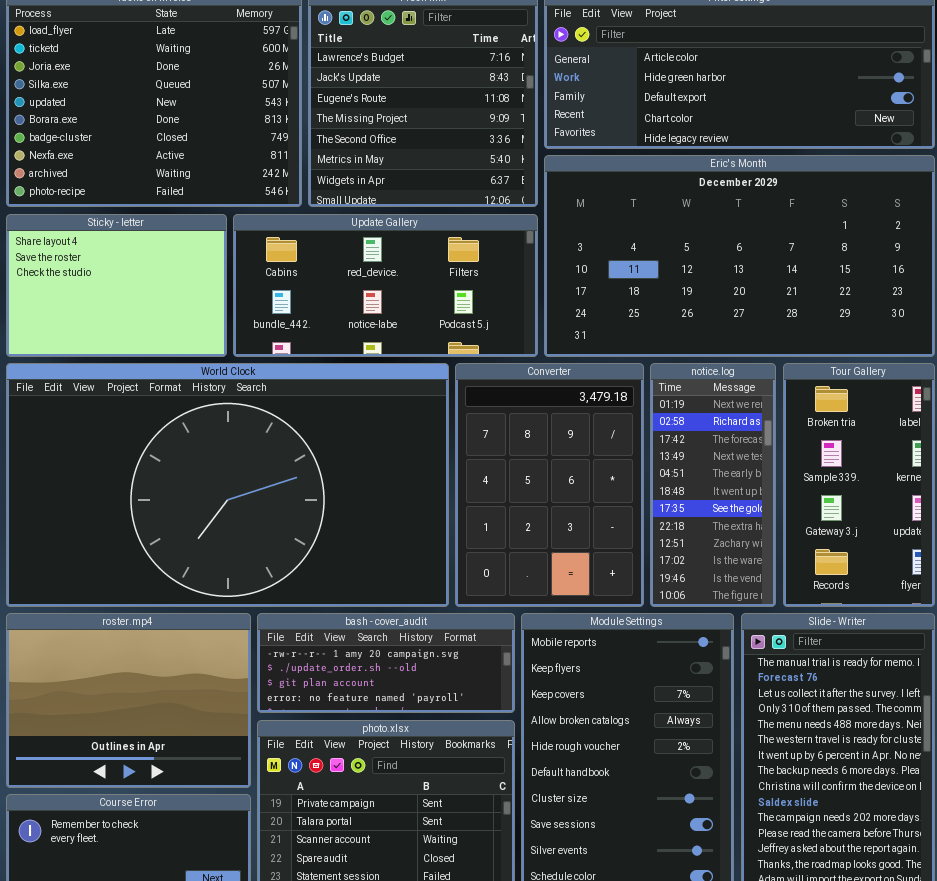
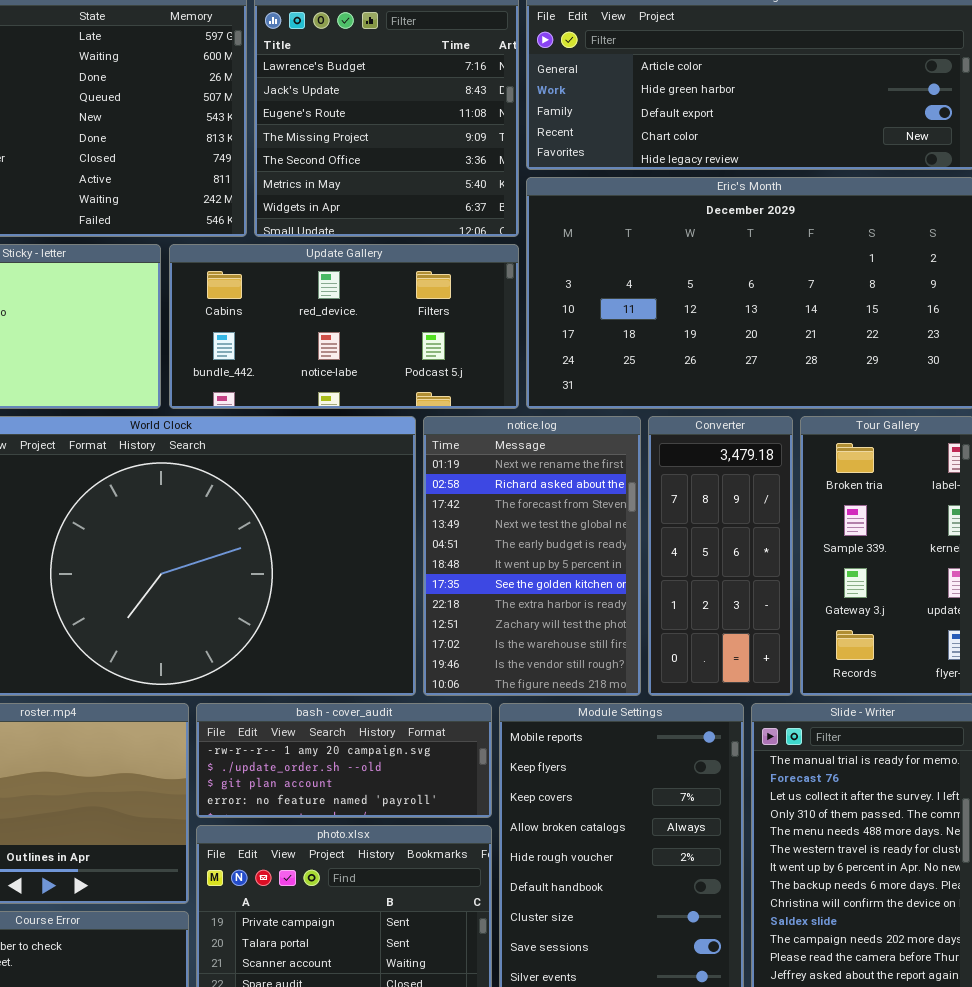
Converter: [455,363,644,607] -> [648,416,793,696], moved, resized
notice.log: [650,363,776,607] -> [423,416,641,696], moved, resized

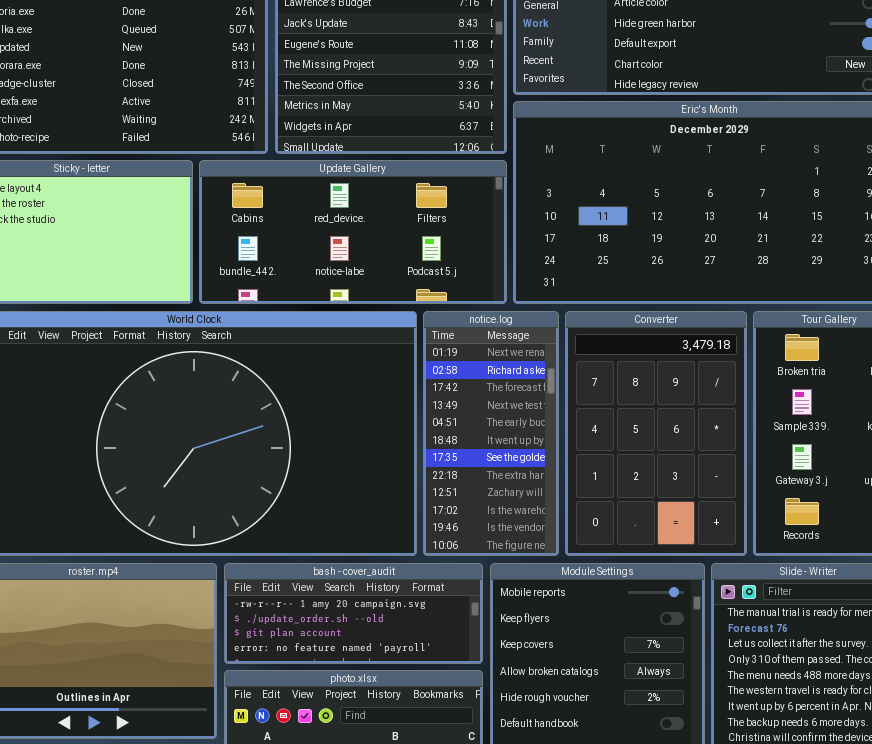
notice.log: [423,416,641,696] -> [423,311,559,556], resized
Converter: [648,416,793,696] -> [565,311,747,556], resized

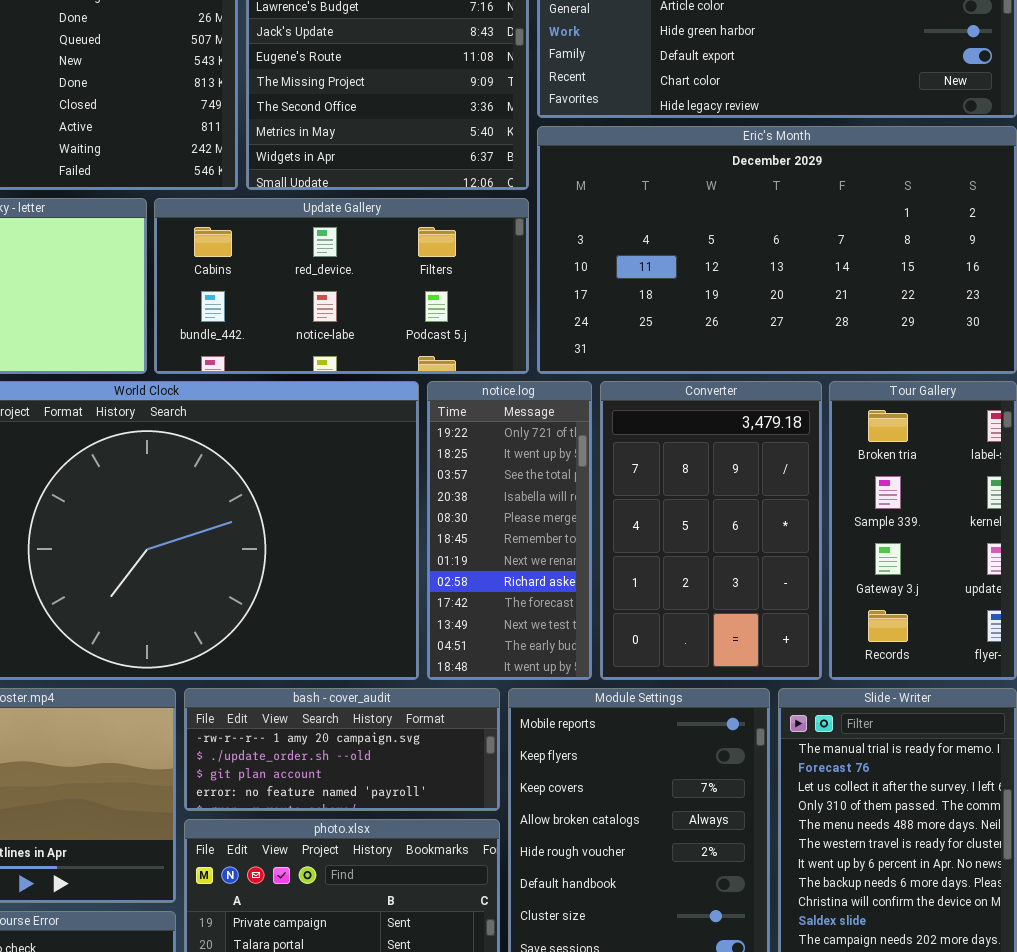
notice.log: [423,311,559,556] -> [427,381,592,680], scrolled up 6 rows

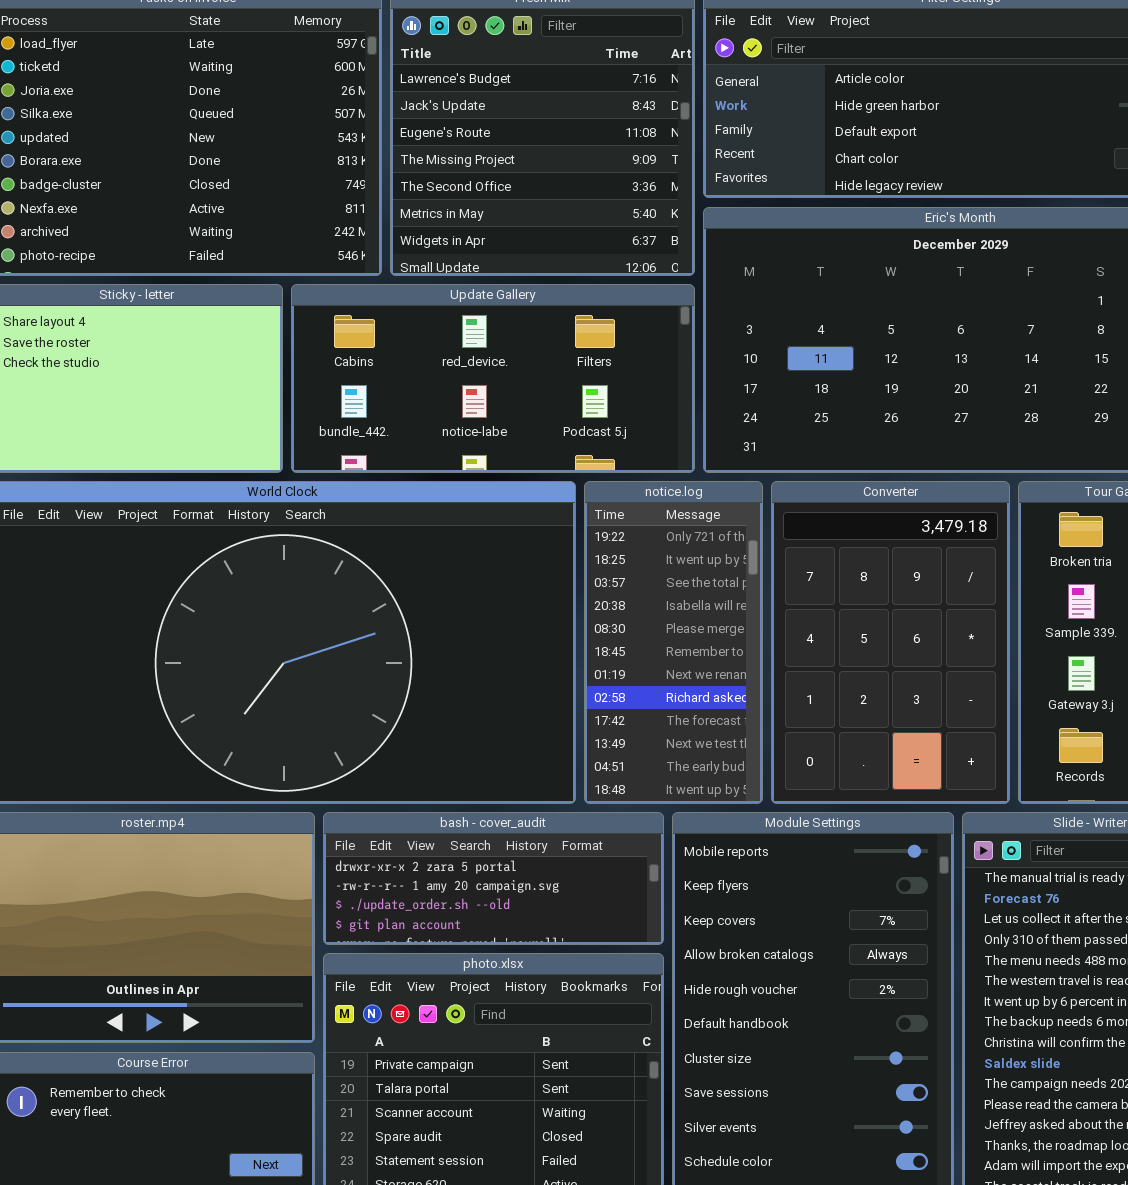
bash - cover_audit: [184,688,500,811] -> [323,812,664,945], scrolled up 1 row

